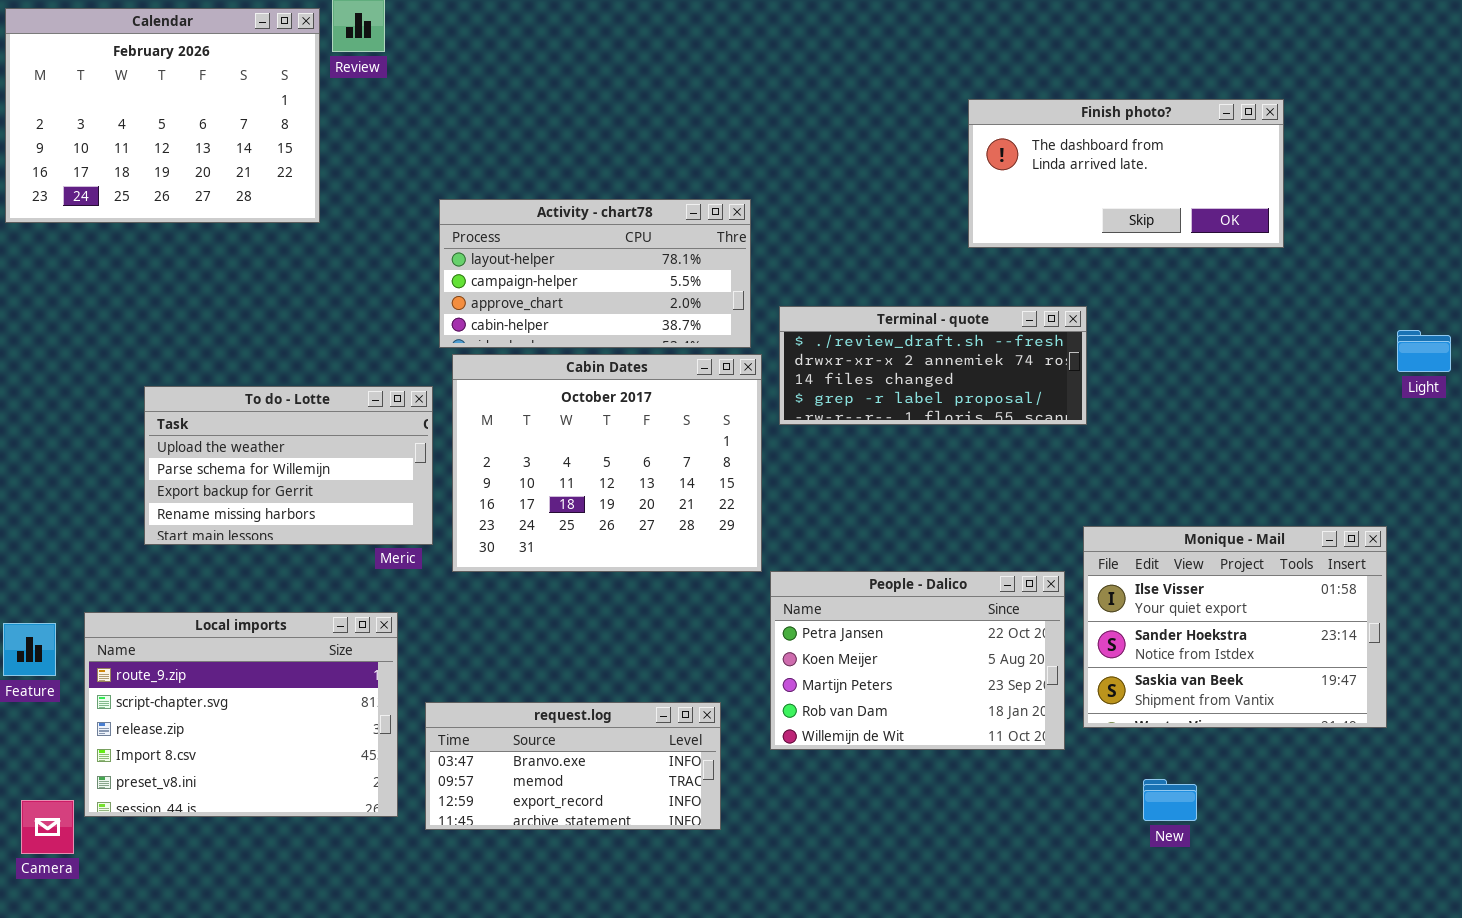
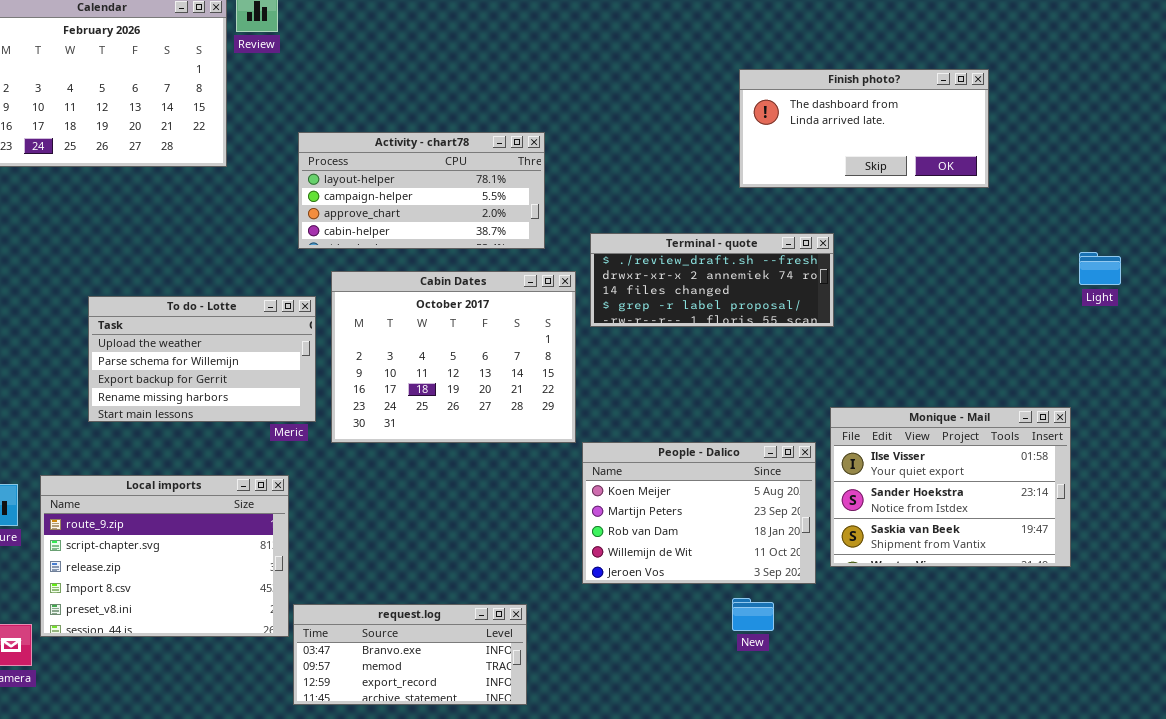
Activity - chart78: [439,199,751,348] -> [298,132,545,249], moved
People - Dalico: [770,571,1065,750] -> [582,442,816,584], scrolled down 1 row
request.log: [425,702,721,830] -> [293,604,527,705], moved
New: [1143,779,1197,821] -> [732,598,774,631], moved

